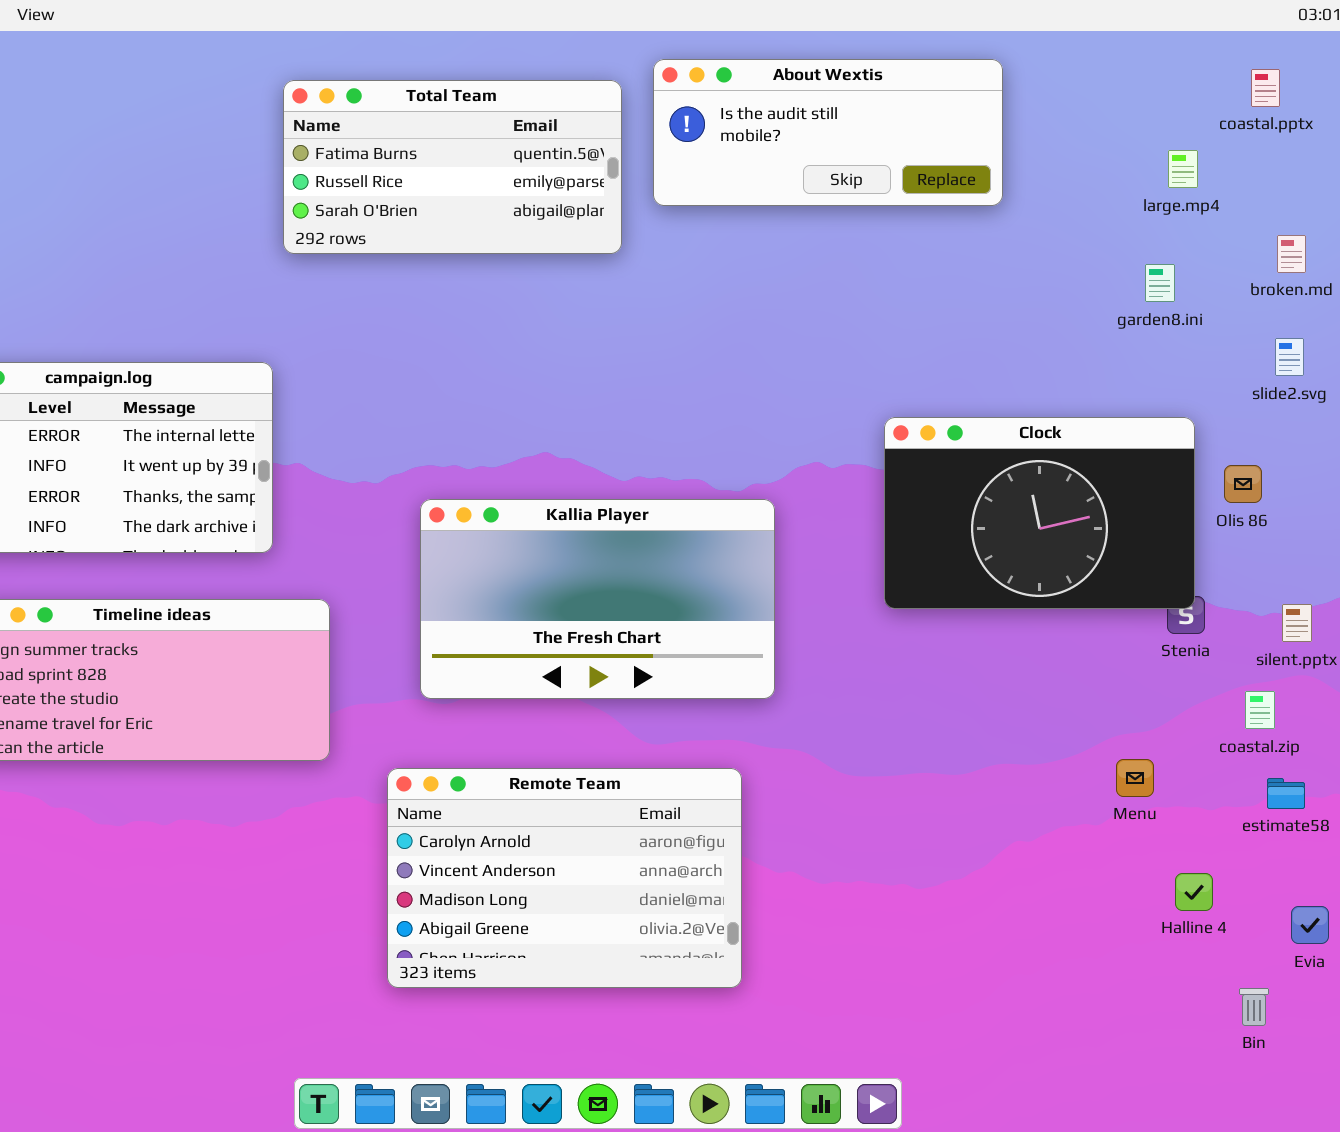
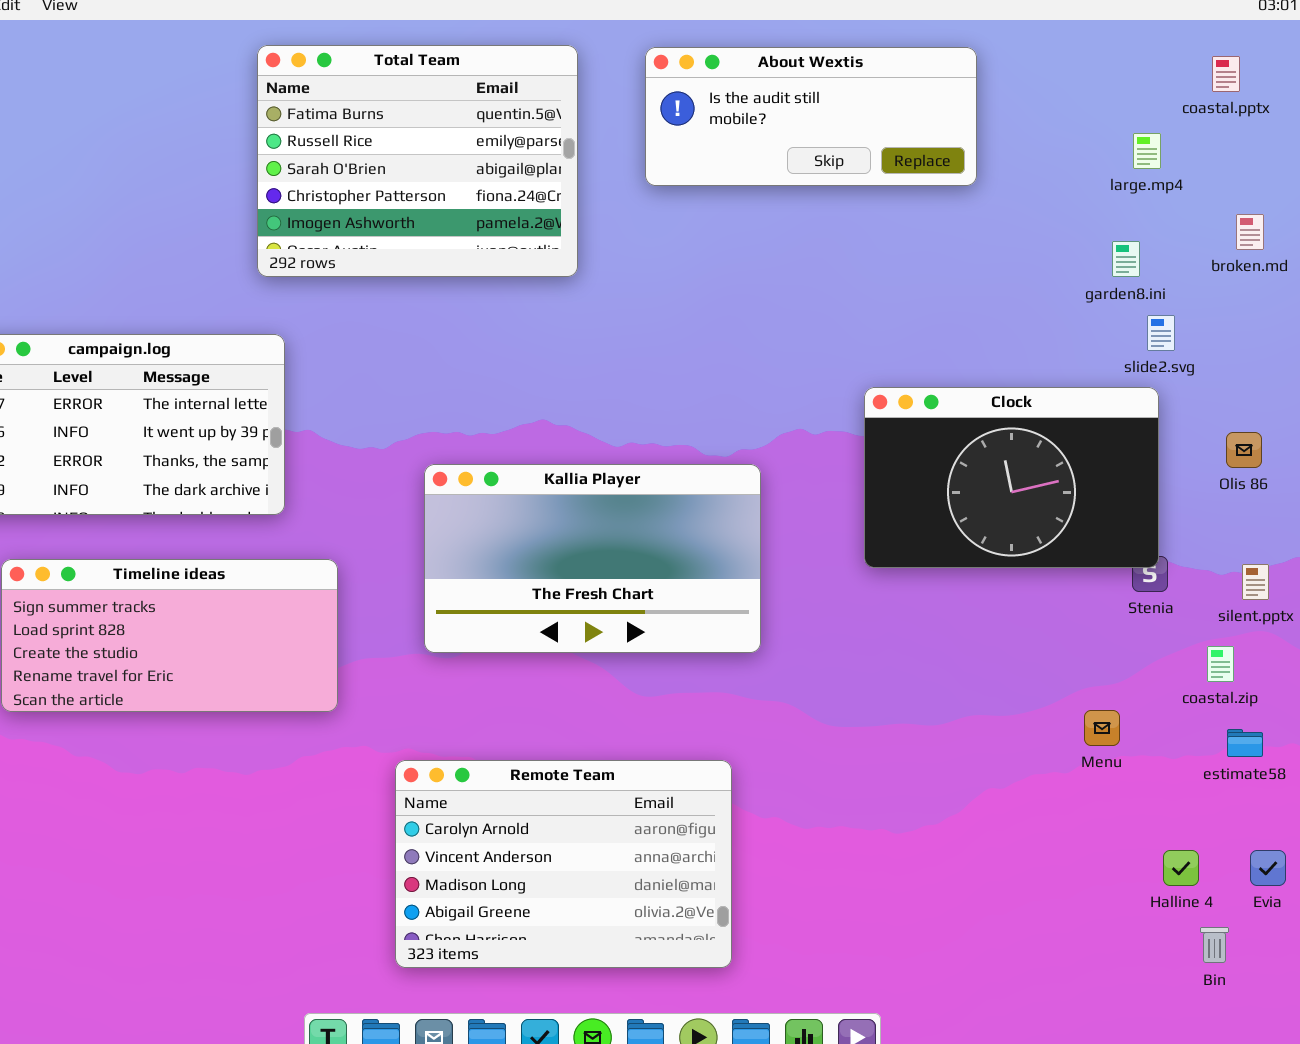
Total Team: [283,80,622,254] -> [257,45,578,277], moved, resized
slide2.svg: [1275,338,1304,376] -> [1147,315,1175,351], moved
Olis 86: [1224,465,1262,503] -> [1226,432,1262,468], moved
Remote Team: [387,768,742,988] -> [395,760,732,968], moved
Halline 4: [1175,873,1213,911] -> [1163,850,1199,886], moved

